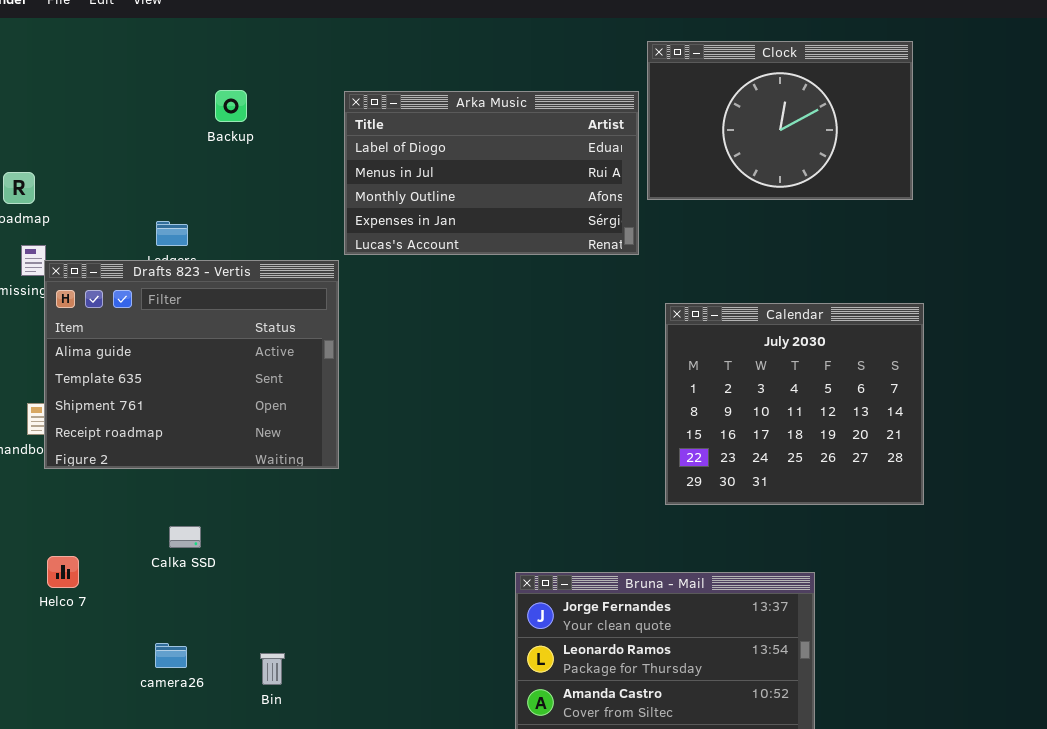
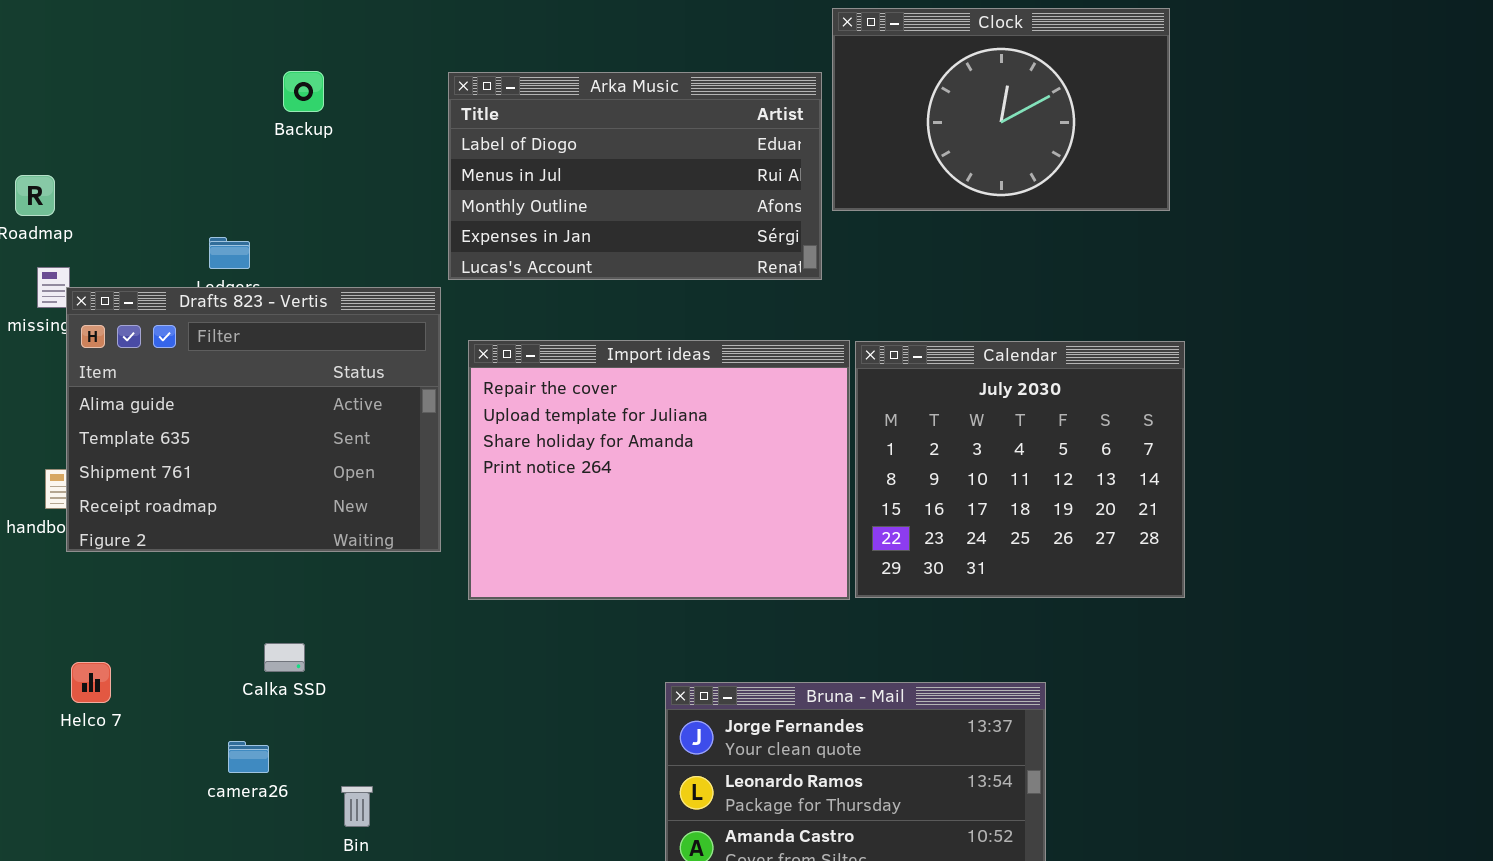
Import ideas: none -> [468,340,850,600], opened
Calka SSD: [169,526,201,548] -> [264,643,305,672], moved
camera26: [155,643,187,668] -> [228,741,269,773], moved

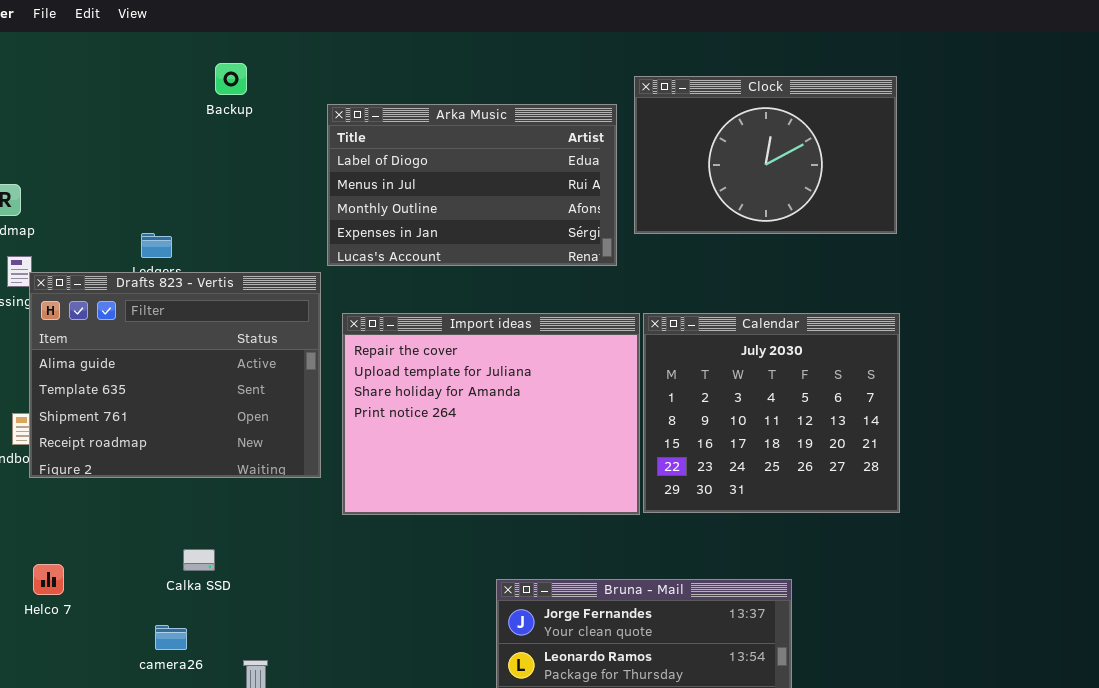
Clock: [832,8,1170,211] -> [634,76,897,234], moved
Backup: [283,71,324,112] -> [215,63,247,95], moved

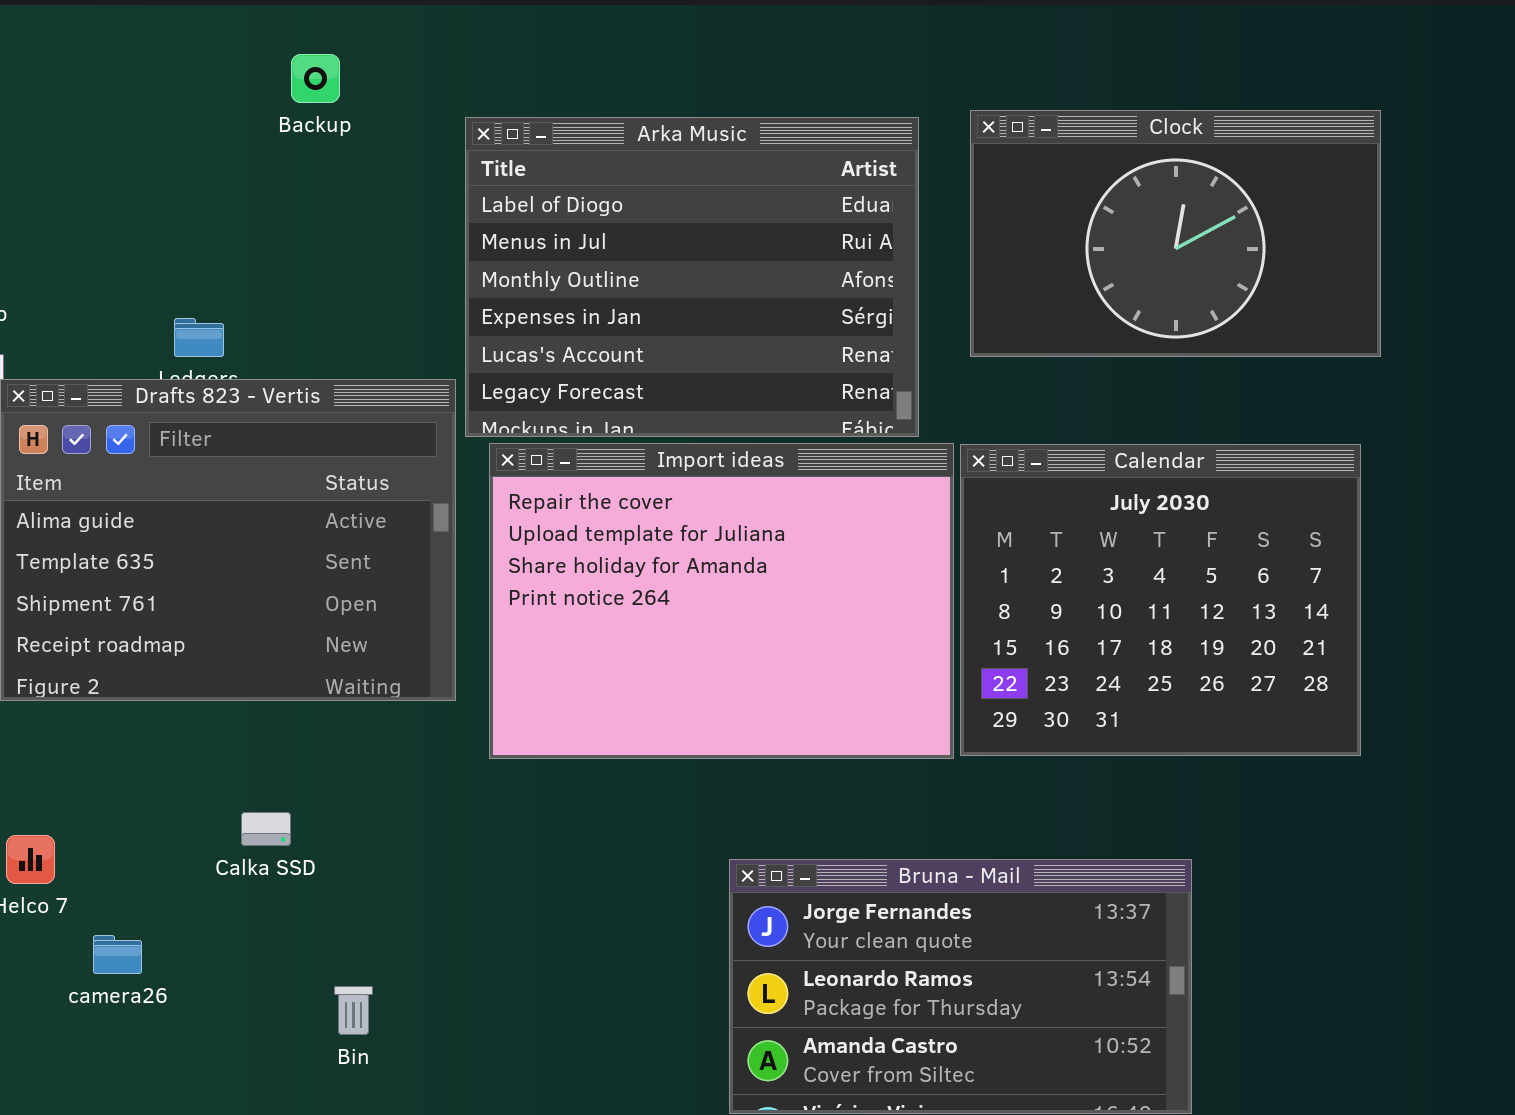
Clock: [634,76,897,234] -> [970,110,1381,357], moved
Arka Music: [327,104,617,266] -> [465,117,919,437], resized
camera26: [155,625,187,650] -> [93,935,142,974], moved

